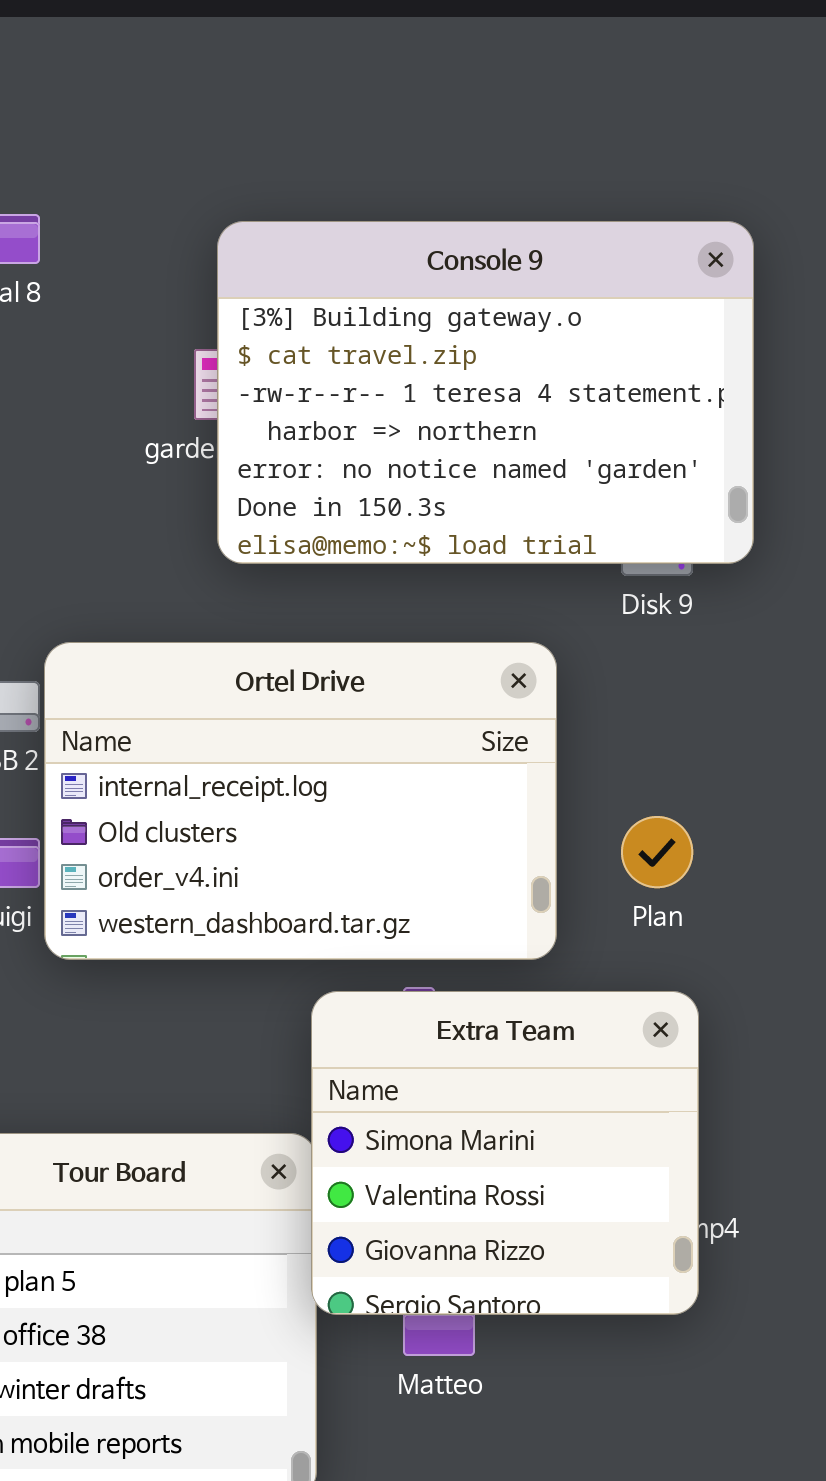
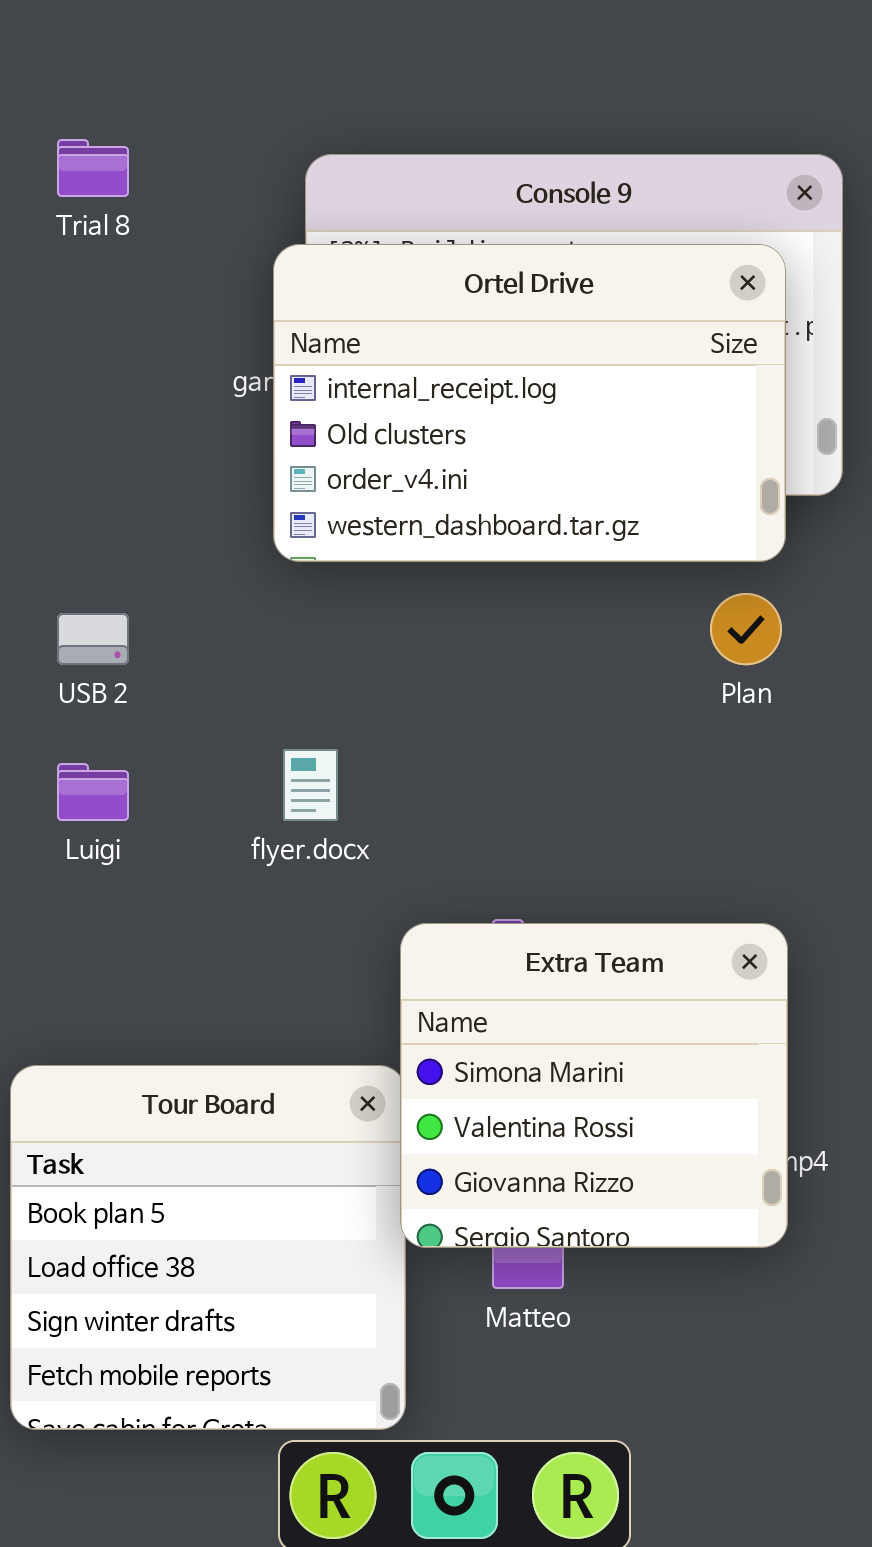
Ortel Drive: [44,642,557,960] -> [273,244,786,562], moved
Plan: [621,816,693,888] -> [710,593,782,665], moved

